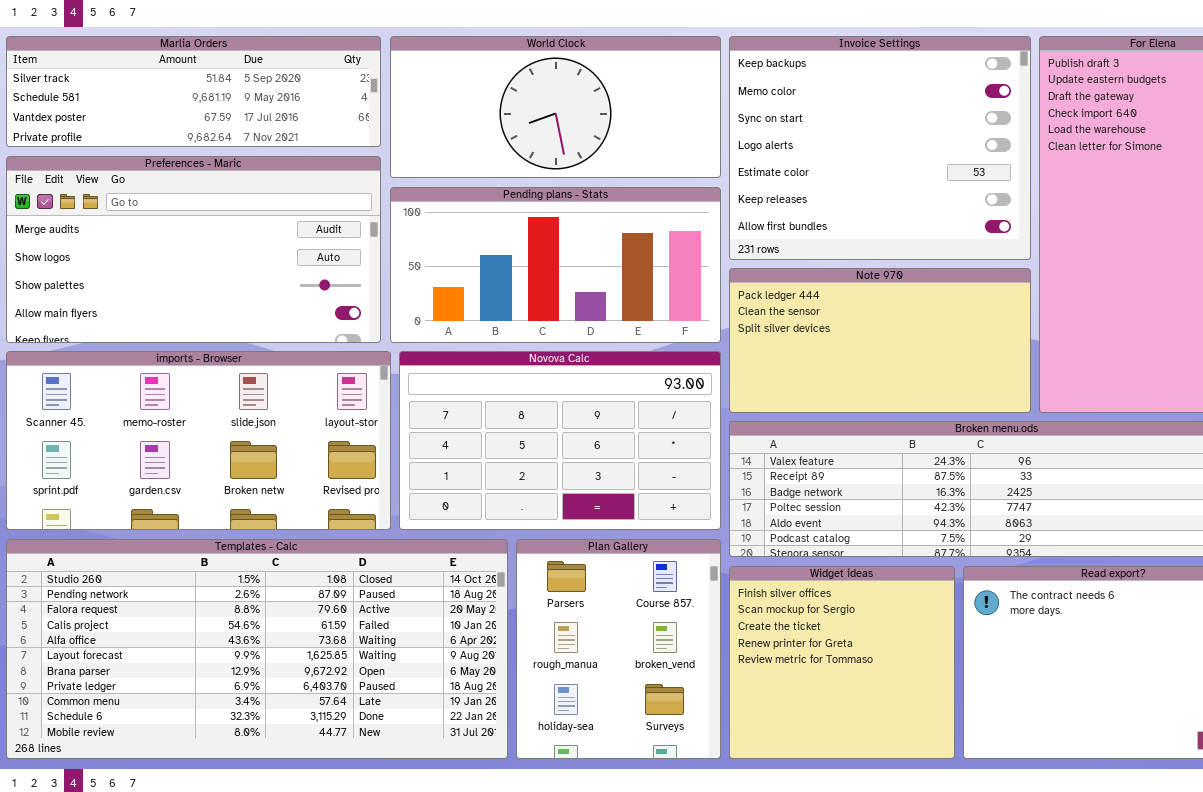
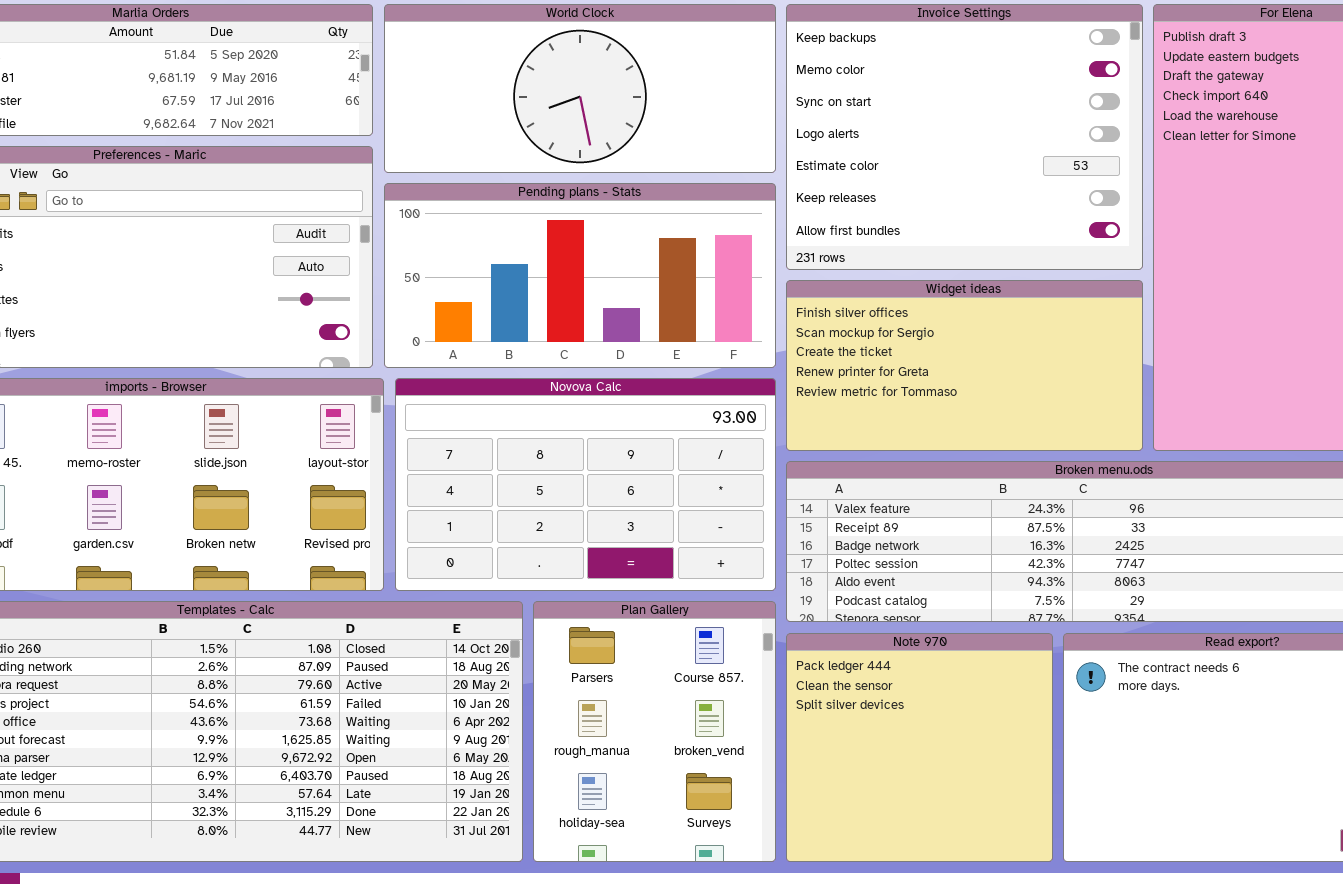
Note 970: [729,268,1031,413] -> [786,633,1053,862], moved, resized
Widget ideas: [729,566,955,759] -> [786,280,1143,451], moved, resized

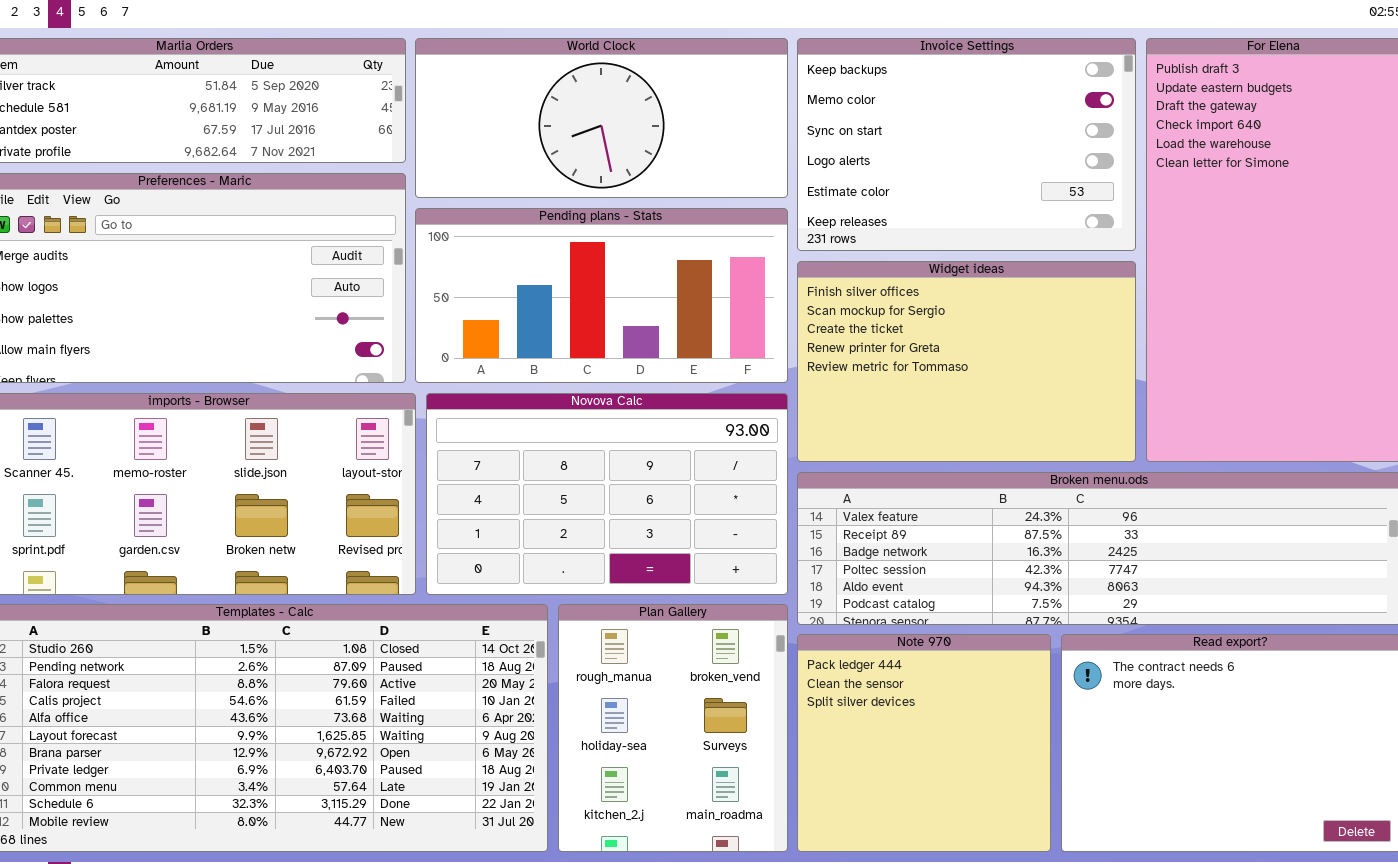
Invoice Settings: [786,4,1143,270] -> [797,38,1136,251], resized
Widget ideas: [786,280,1143,451] -> [797,261,1136,462], resized
Plan Gallery: [533,601,776,862] -> [558,604,788,852], scrolled down 1 row

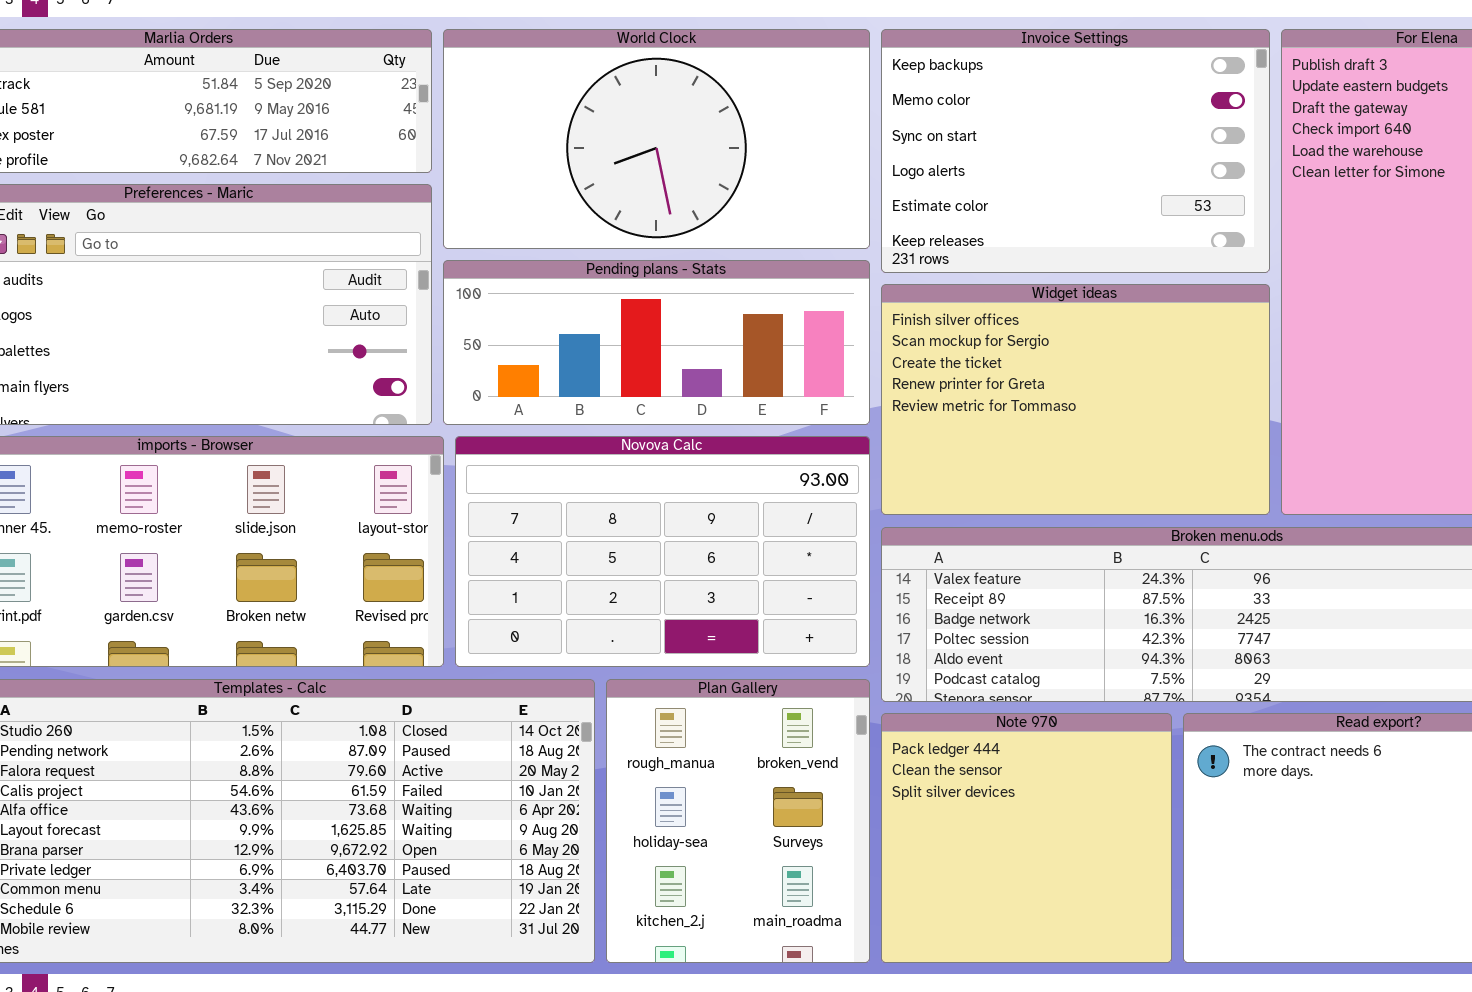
World Clock: [415,38,788,198] -> [443,29,870,249], resized
Pending plans - Stats: [415,208,788,383] -> [443,260,870,425], resized

